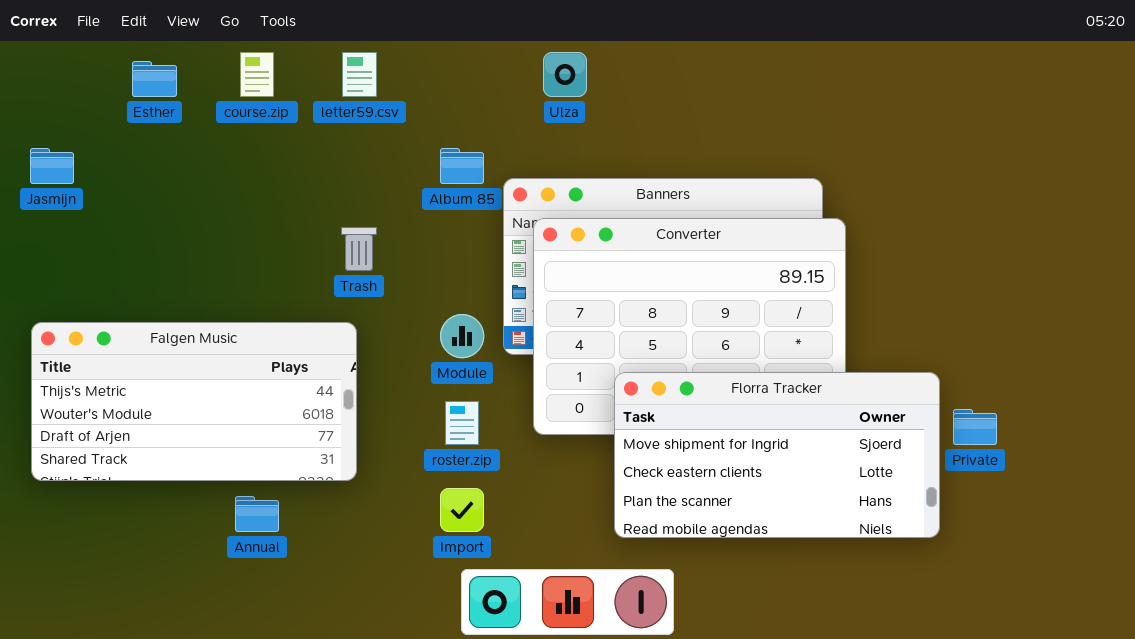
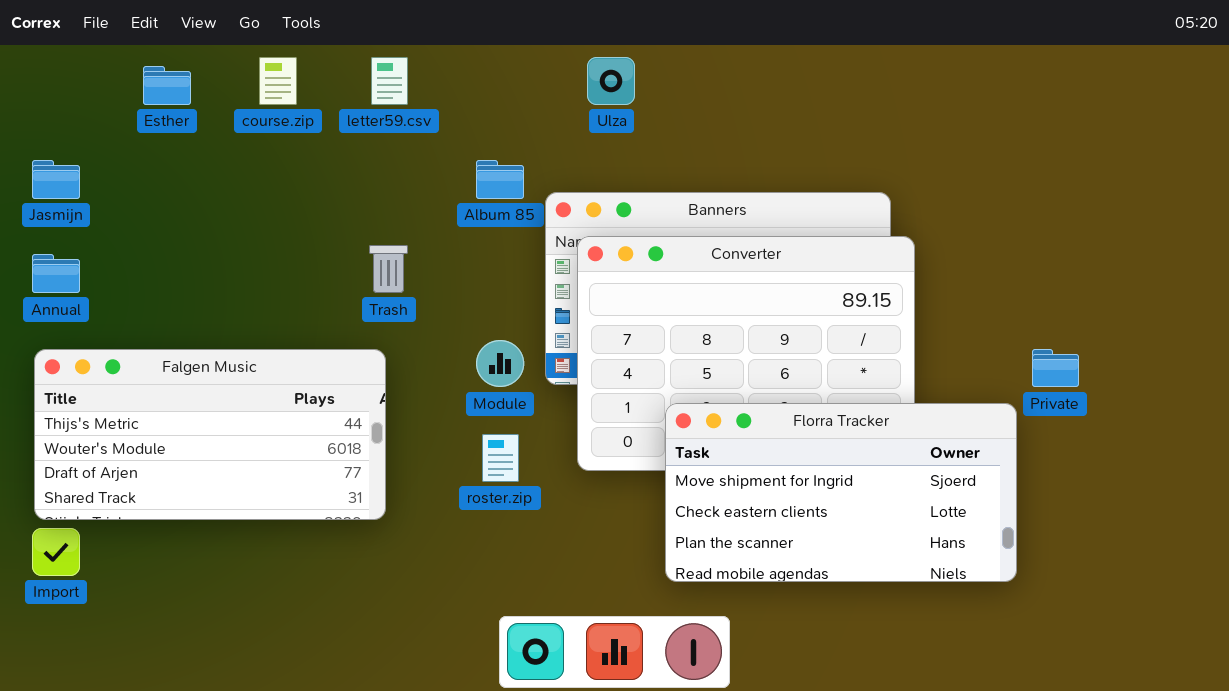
Private: [953,409,997,445] -> [1032,349,1079,387], moved
Import: [440,488,484,532] -> [32,528,80,576], moved
Annual: [235,496,279,532] -> [32,254,80,293], moved

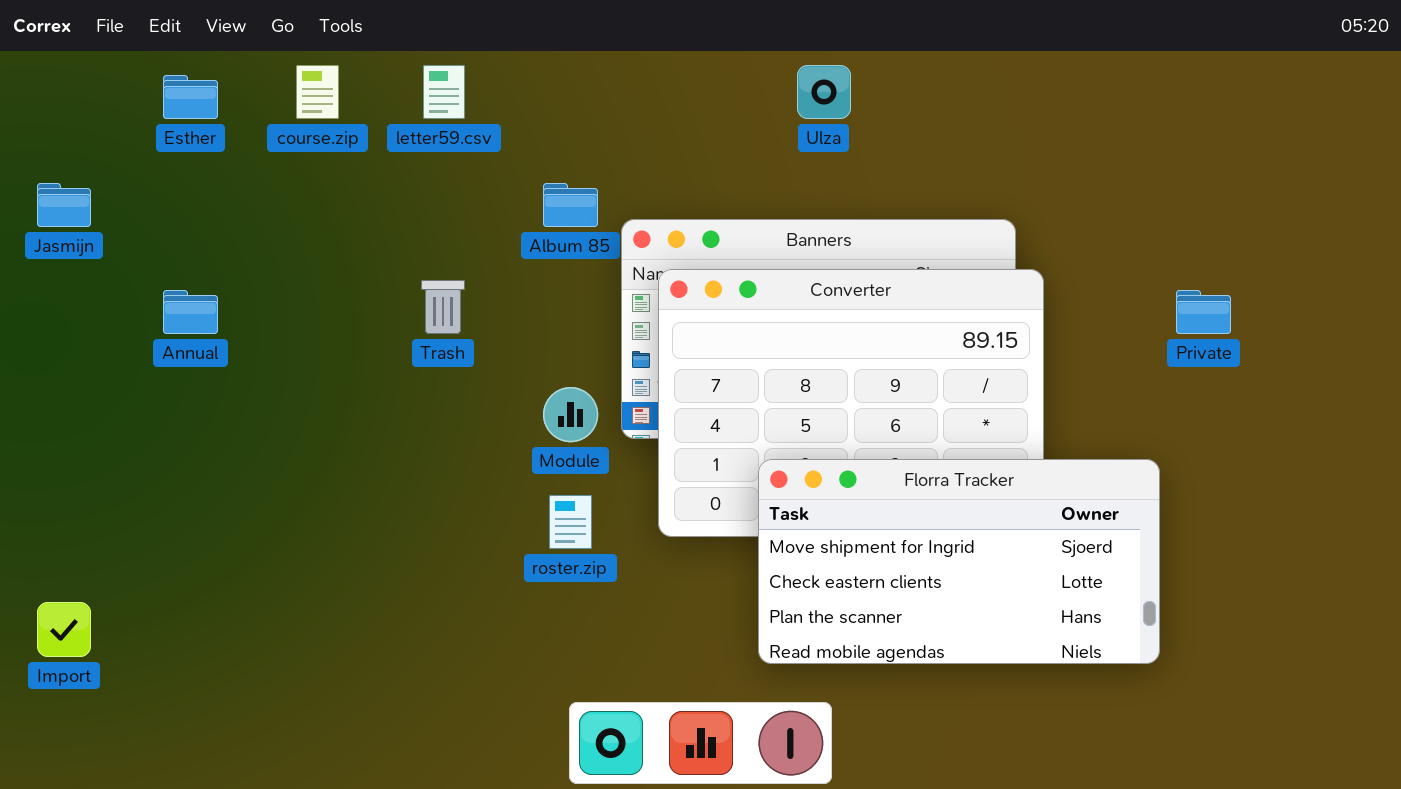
Ulza: [587,57,635,105] -> [797,65,851,119], moved
Annual: [32,254,80,293] -> [163,290,218,334], moved
Falgen Music: [34,349,386,520] -> none, closed
Private: [1032,349,1079,387] -> [1176,290,1231,334], moved

